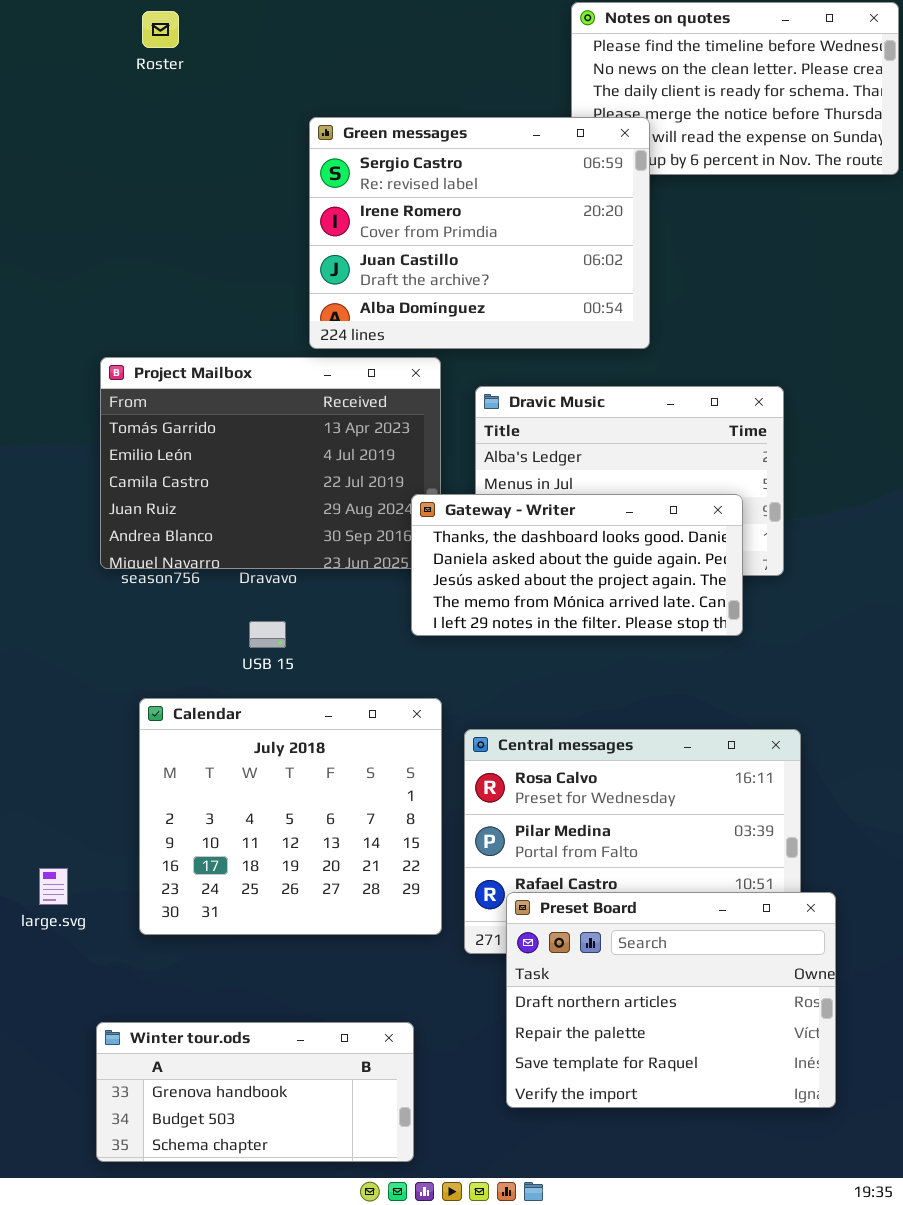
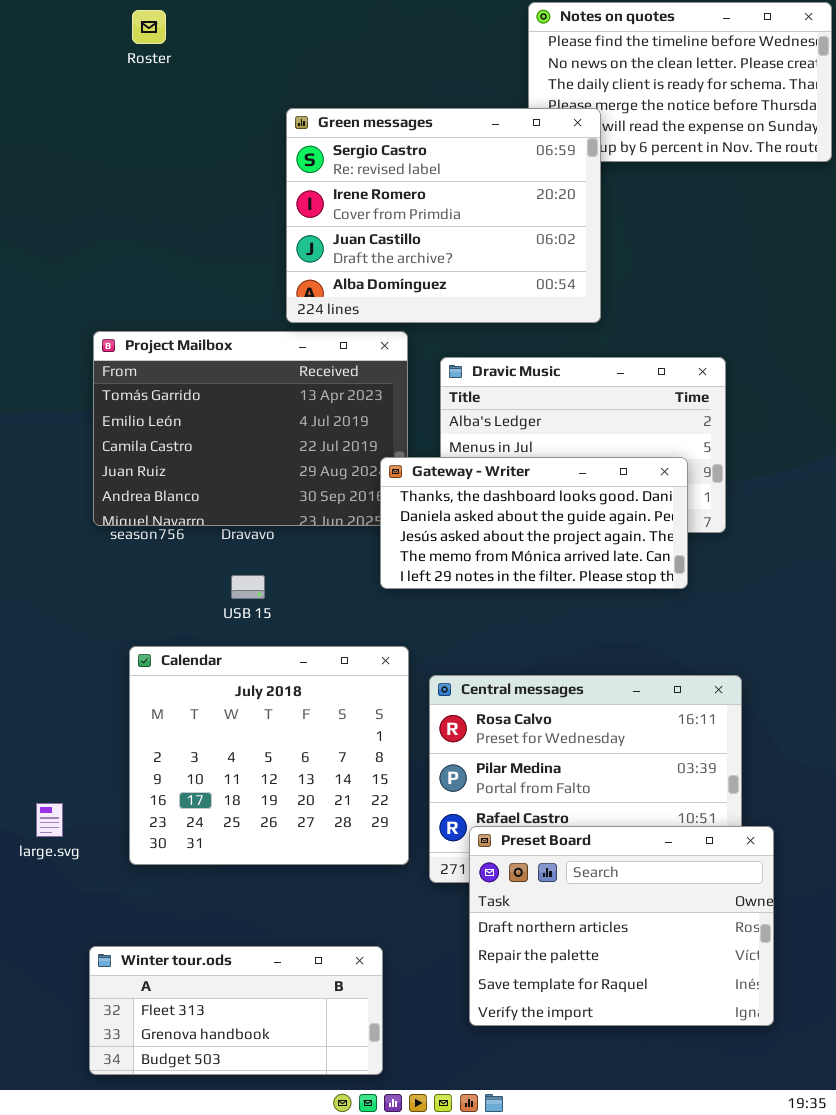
Winter tour.ods: [96,1022,414,1162] -> [89,946,383,1075], scrolled up 1 row

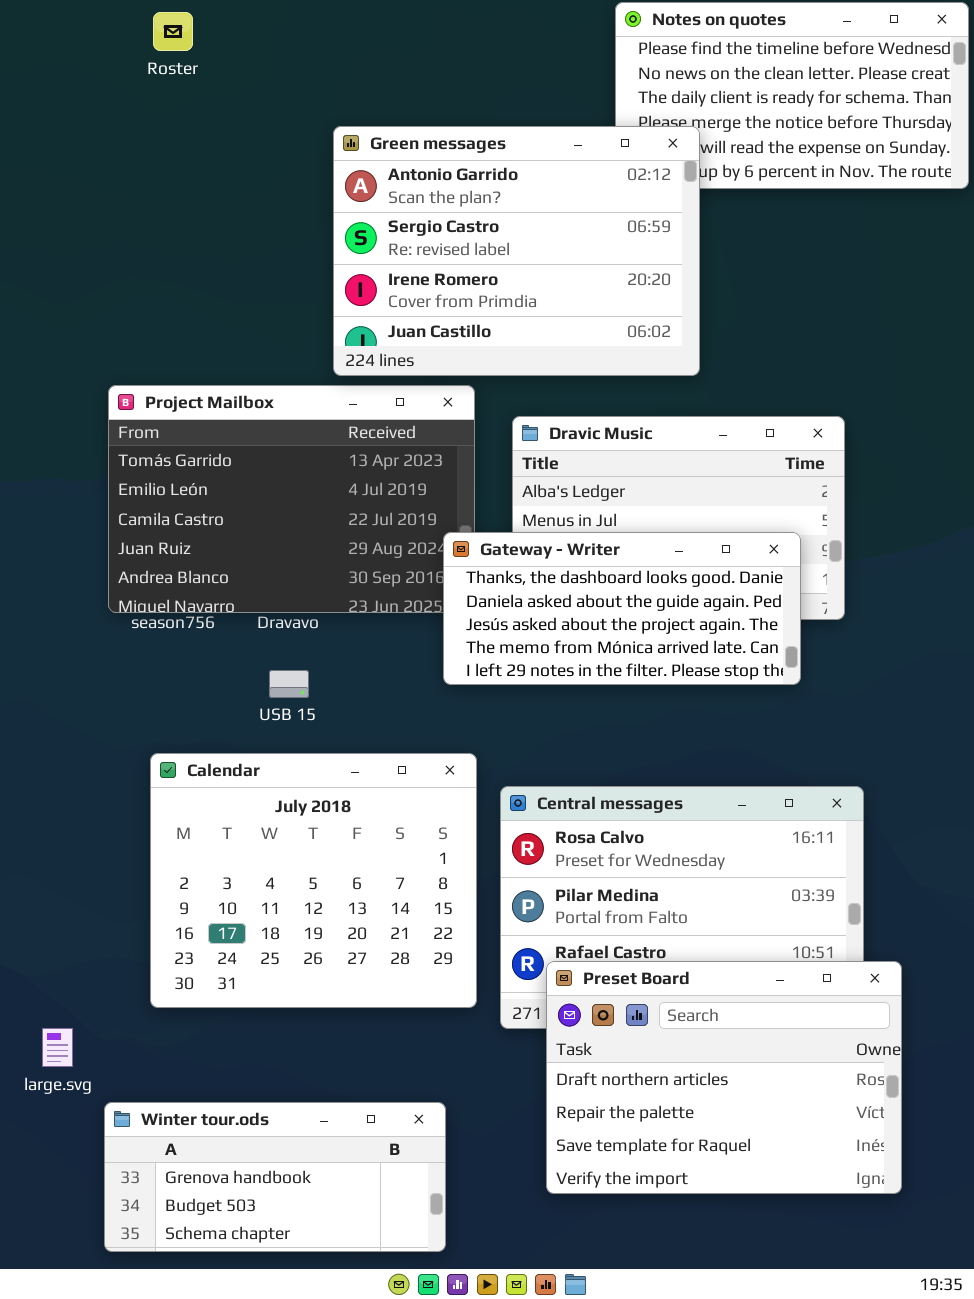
Green messages: [286,108,601,323] -> [333,126,700,376], scrolled up 1 row
large.svg: [36,803,63,837] -> [42,1028,73,1067], moved
Winter tour.ods: [89,946,383,1075] -> [104,1102,446,1252], scrolled down 1 row

